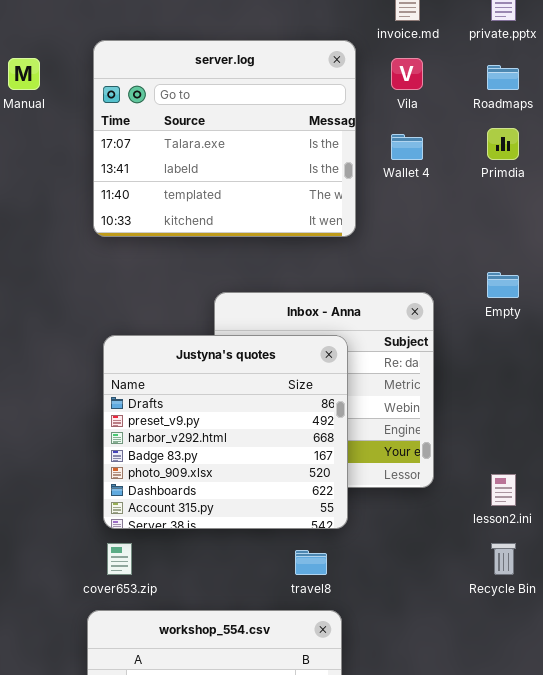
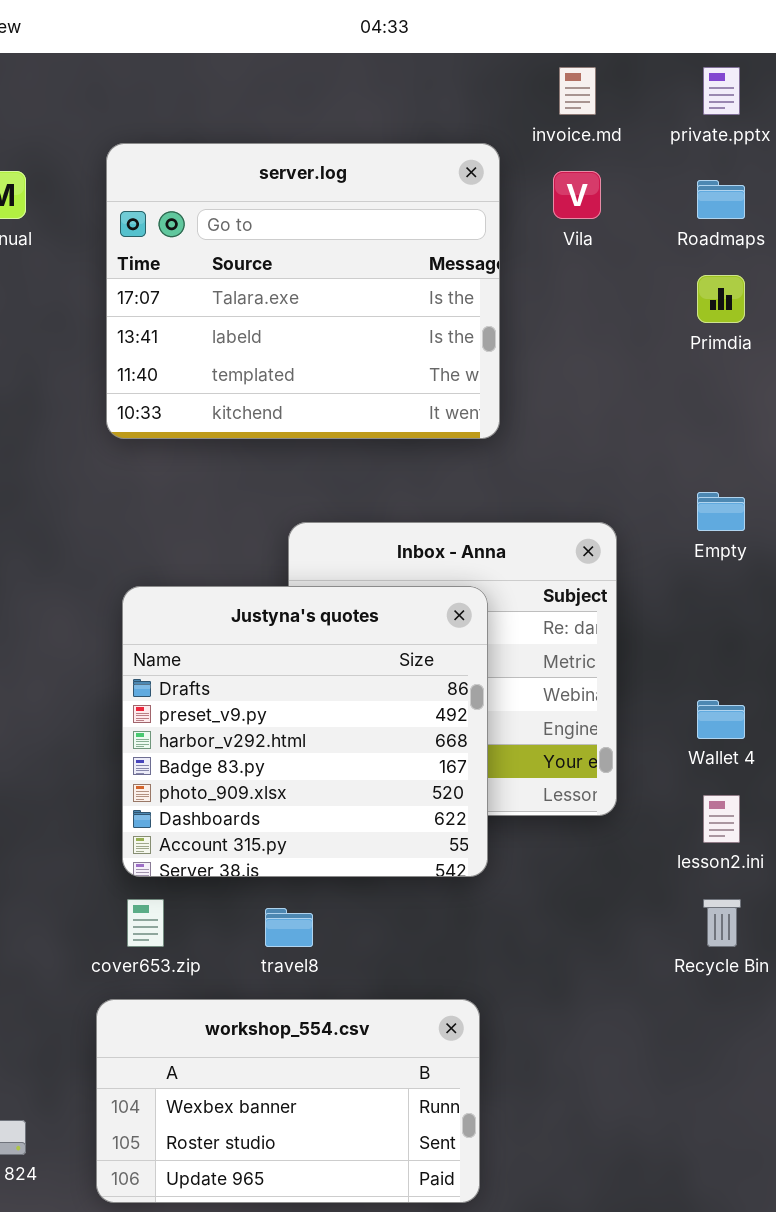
Wallet 4: [391,134,423,160] -> [697,700,745,739], moved
travel8: [295,550,327,575] -> [265,908,313,947], moved

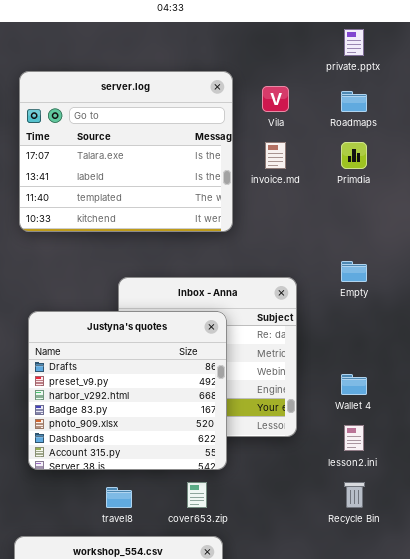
invoice.md: [559,67,596,115] -> [265,142,286,169], moved
cover653.zip: [127,899,164,947] -> [187,482,207,508], moved

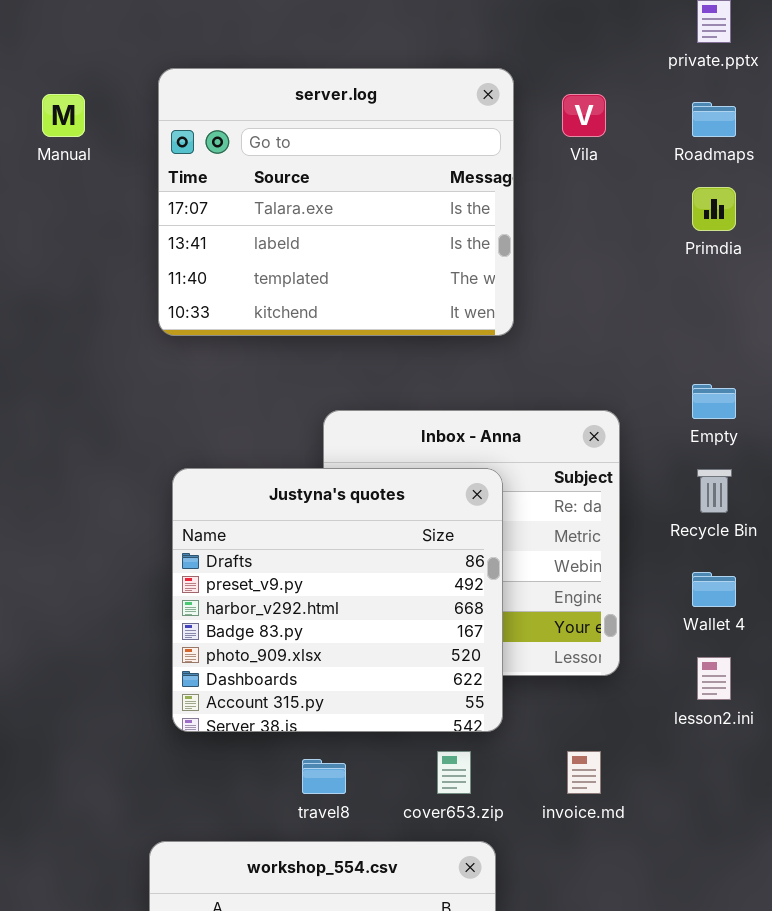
invoice.md: [265,142,286,169] -> [567,751,601,794], moved
Recycle Bin: [344,482,365,508] -> [697,469,732,513], moved

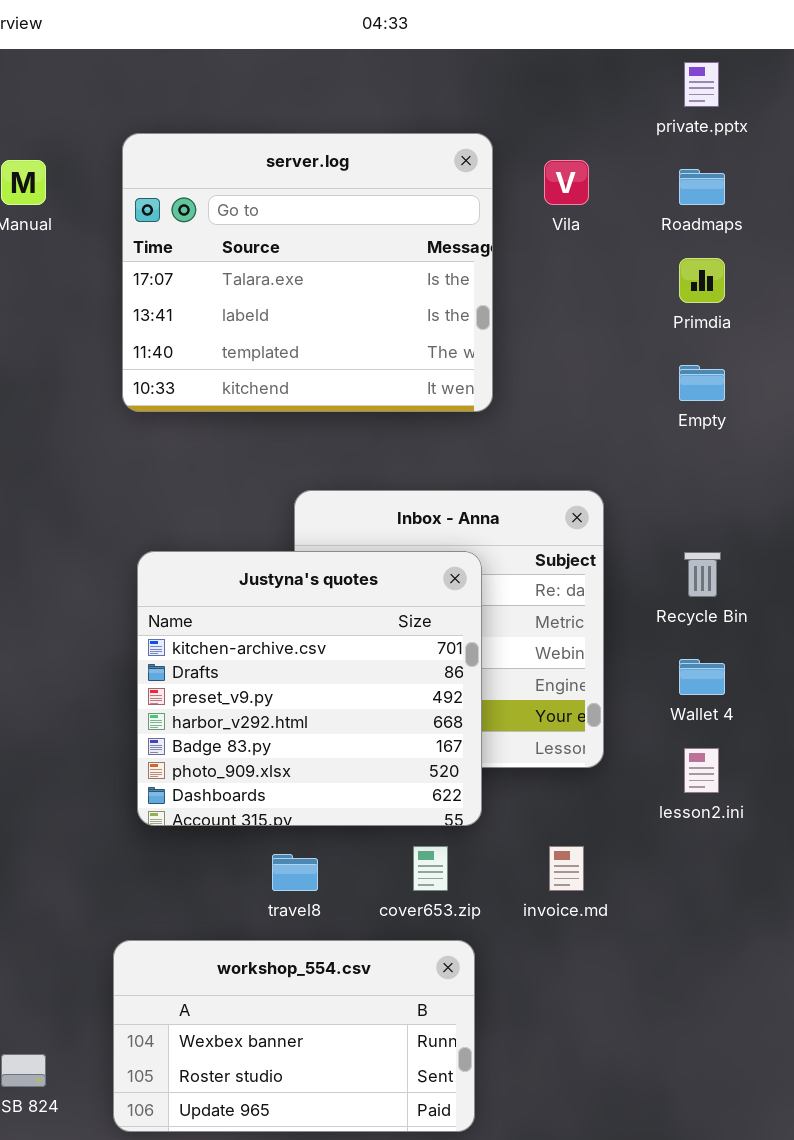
Empty: [692,384,736,419] -> [679,365,725,401], moved
Justyna's quotes: [172,468,503,732] -> [137,551,482,826], scrolled up 1 row

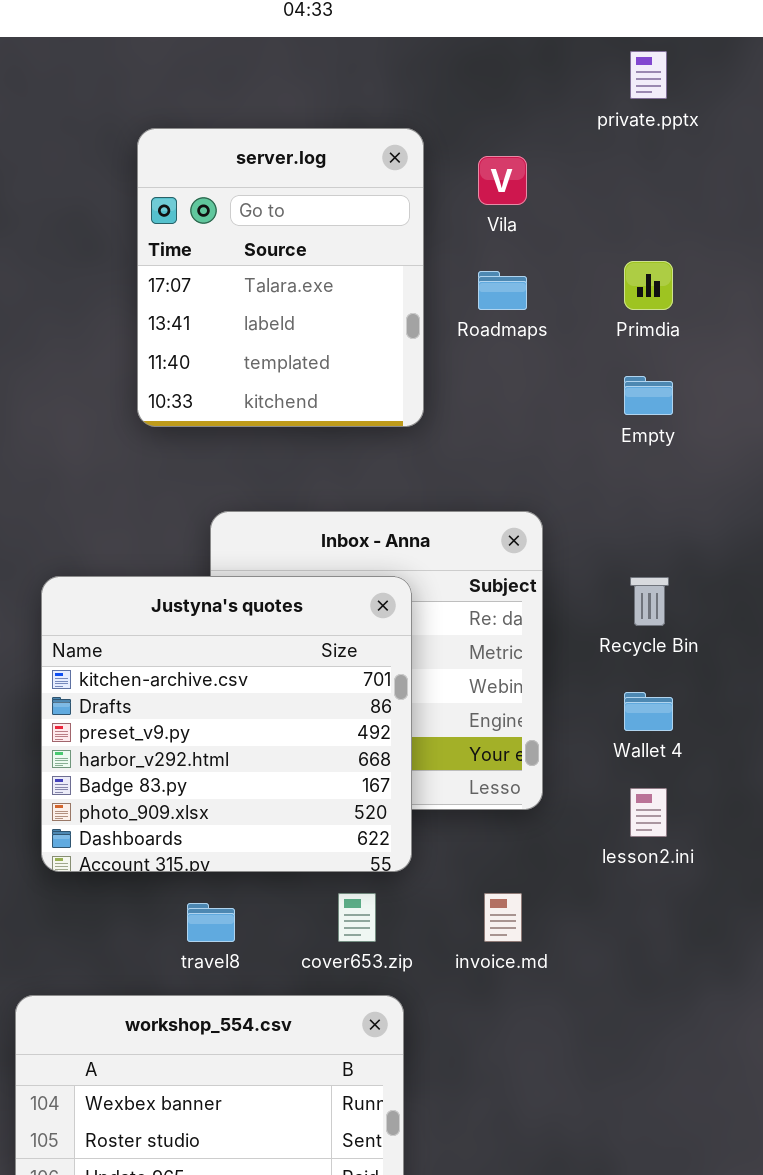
server.log: [122,133,493,412] -> [137,128,424,427], resized
Roadmaps: [679,169,725,205] -> [478,271,527,310], moved

